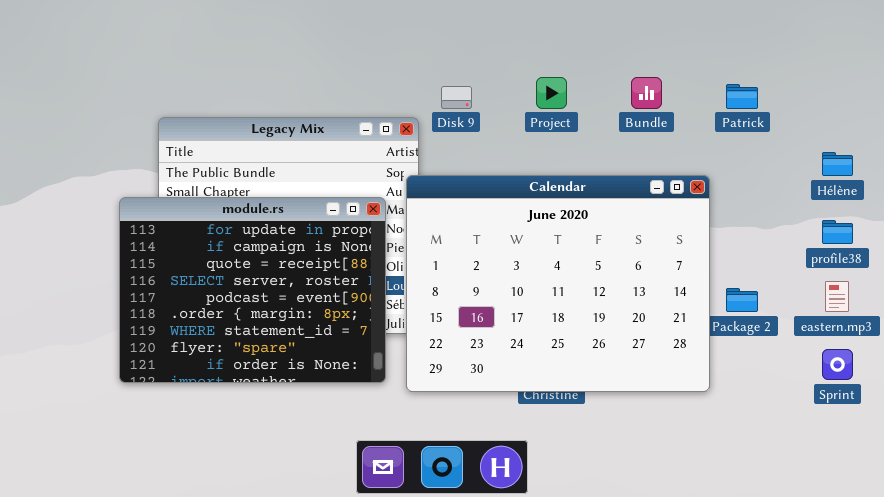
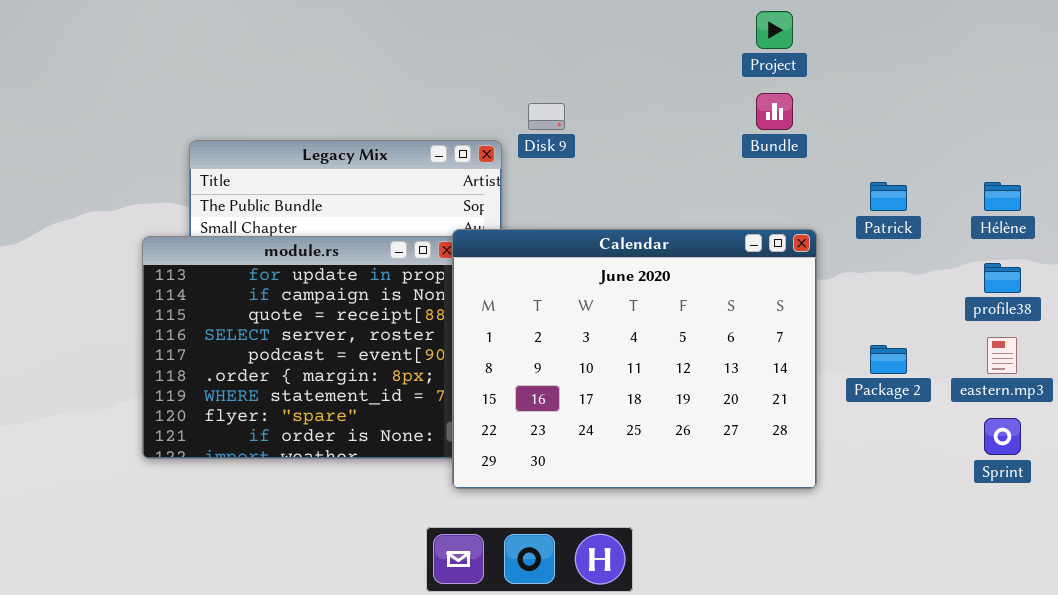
Project: [536,77,567,109] -> [756,11,793,49], moved
Patrick: [726,84,758,109] -> [870,182,907,211], moved
Calendar: [406,175,710,392] -> [452,229,817,489], moved

